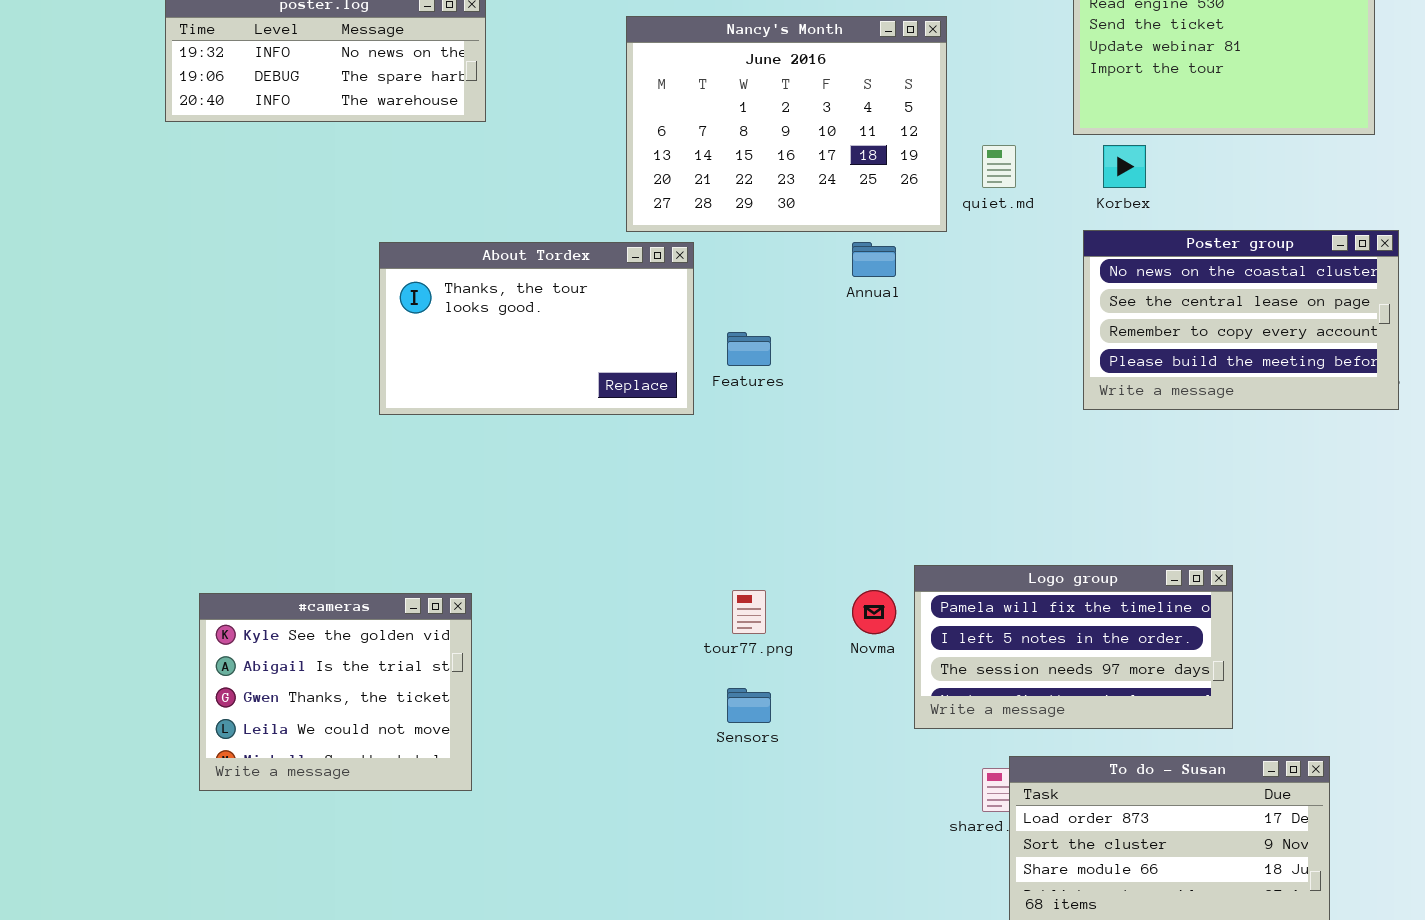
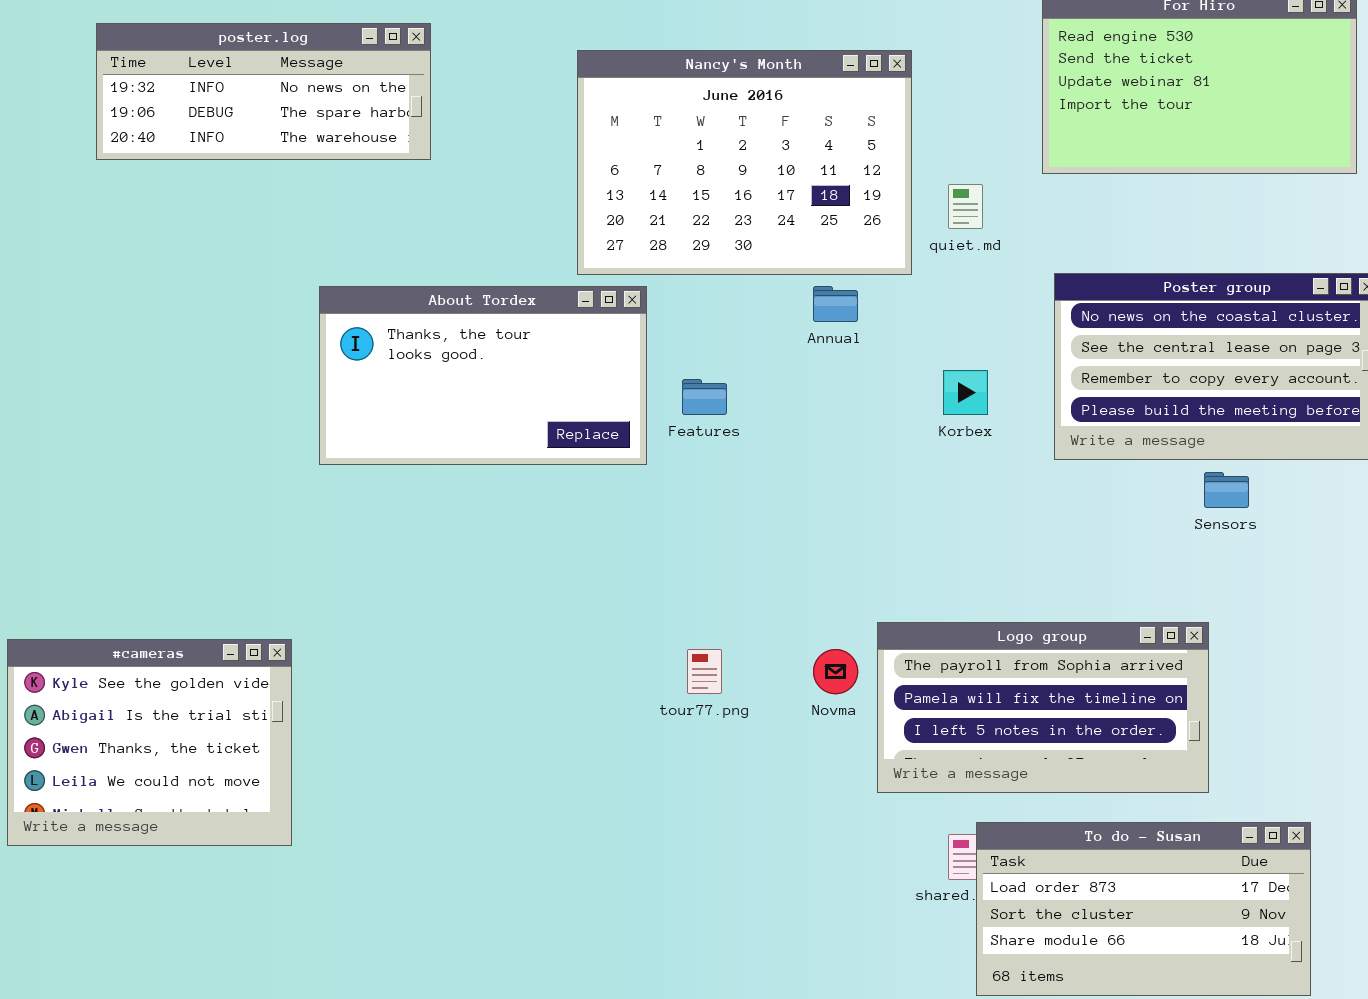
Korbex: [1103,145,1146,188] -> [943,370,988,415], moved
Logo group: [914,565,1233,729] -> [877,622,1209,793], scrolled up 1 row
#cameras: [199,593,472,791] -> [7,639,292,846], moved
Sensors: [727,688,771,723] -> [1204,472,1249,508], moved

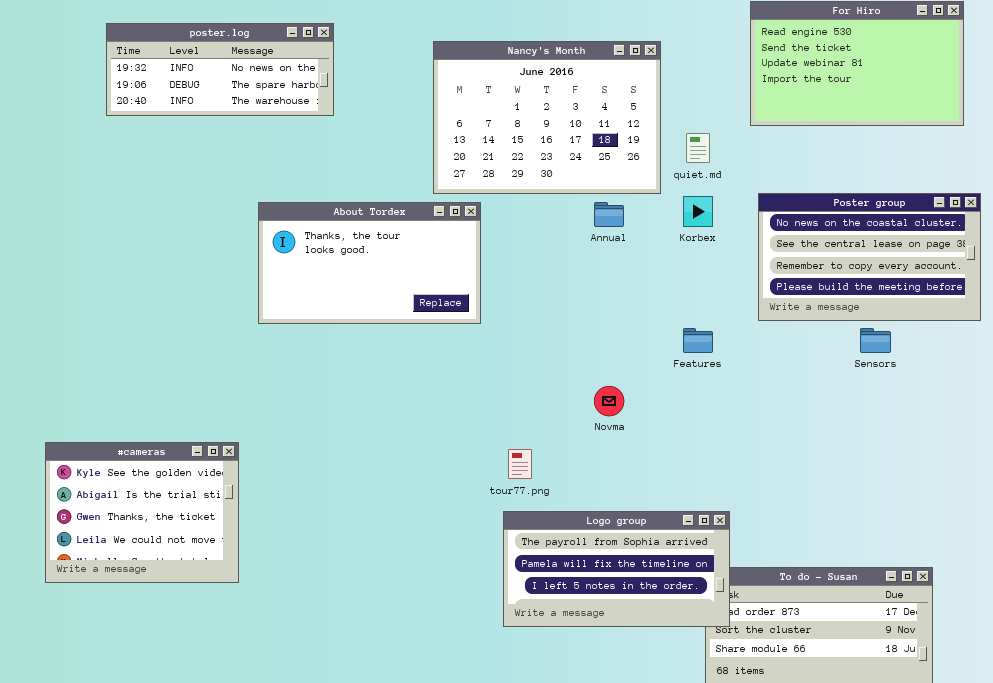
Korbex: [943,370,988,415] -> [683,196,713,227], moved
Features: [682,379,727,415] -> [683,328,713,353], moved
Logo group: [877,622,1209,793] -> [503,511,730,627], moved
Novma: [813,649,858,694] -> [594,386,624,416], moved

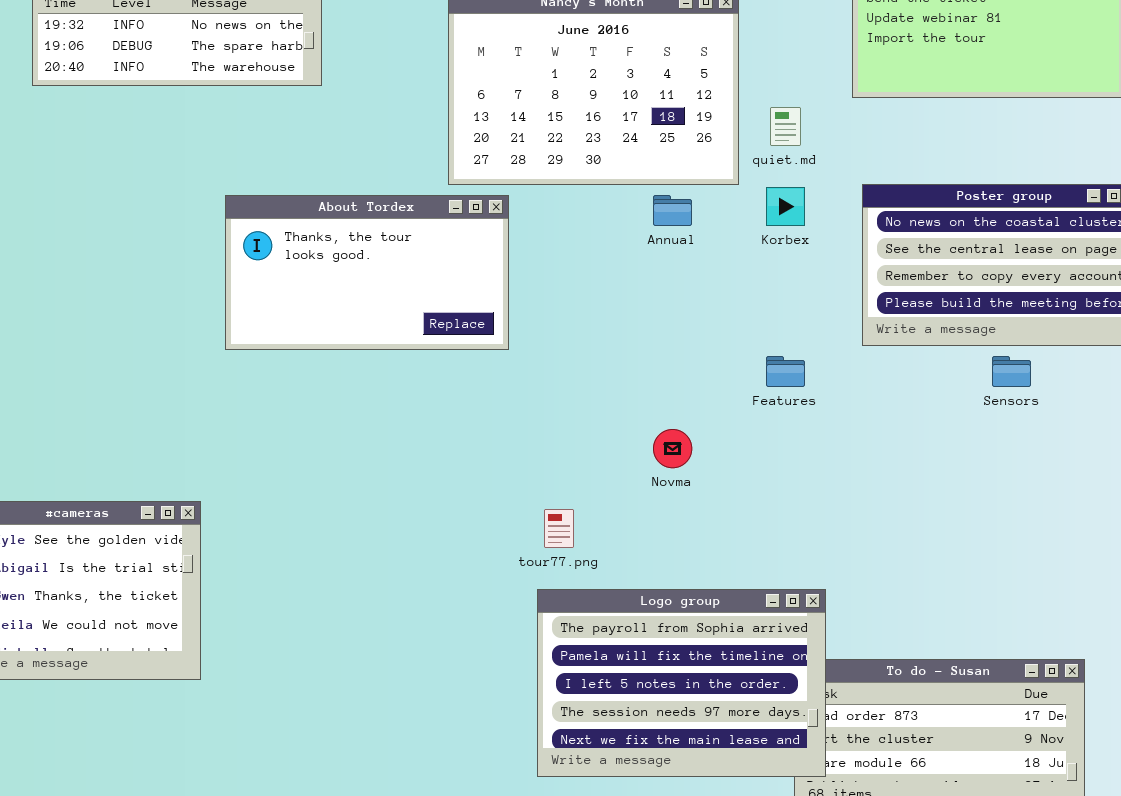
Logo group: [503,511,730,627] -> [537,589,826,777], resized

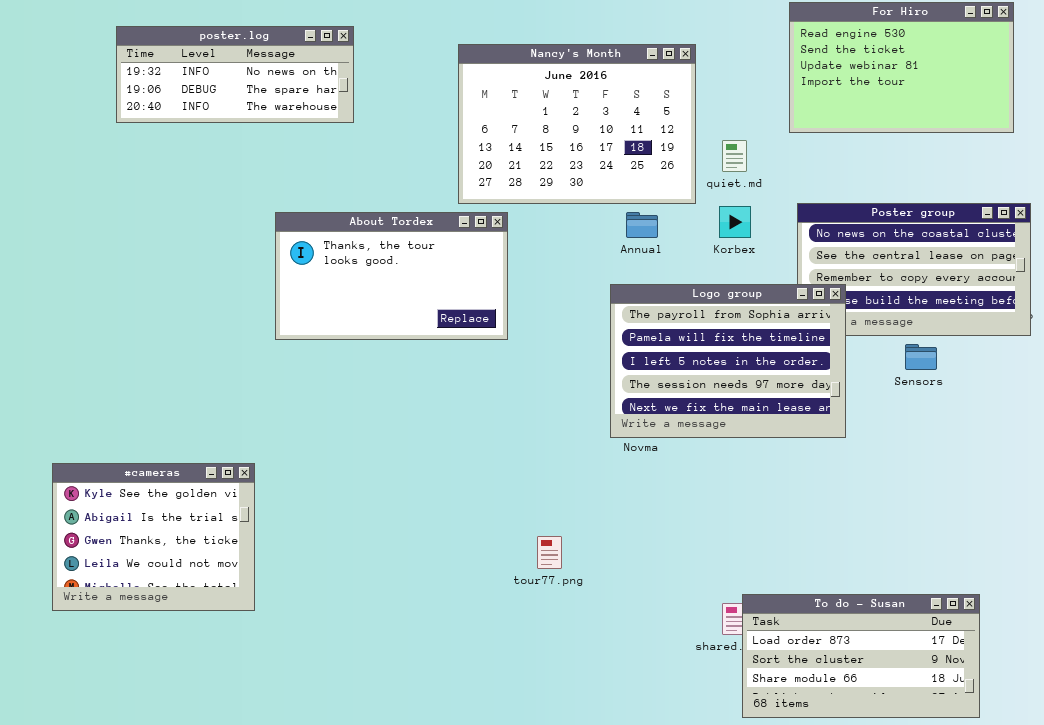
tour77.png: [544,509,574,548] -> [537,536,562,569], moved
Logo group: [537,589,826,777] -> [610,284,846,438], moved

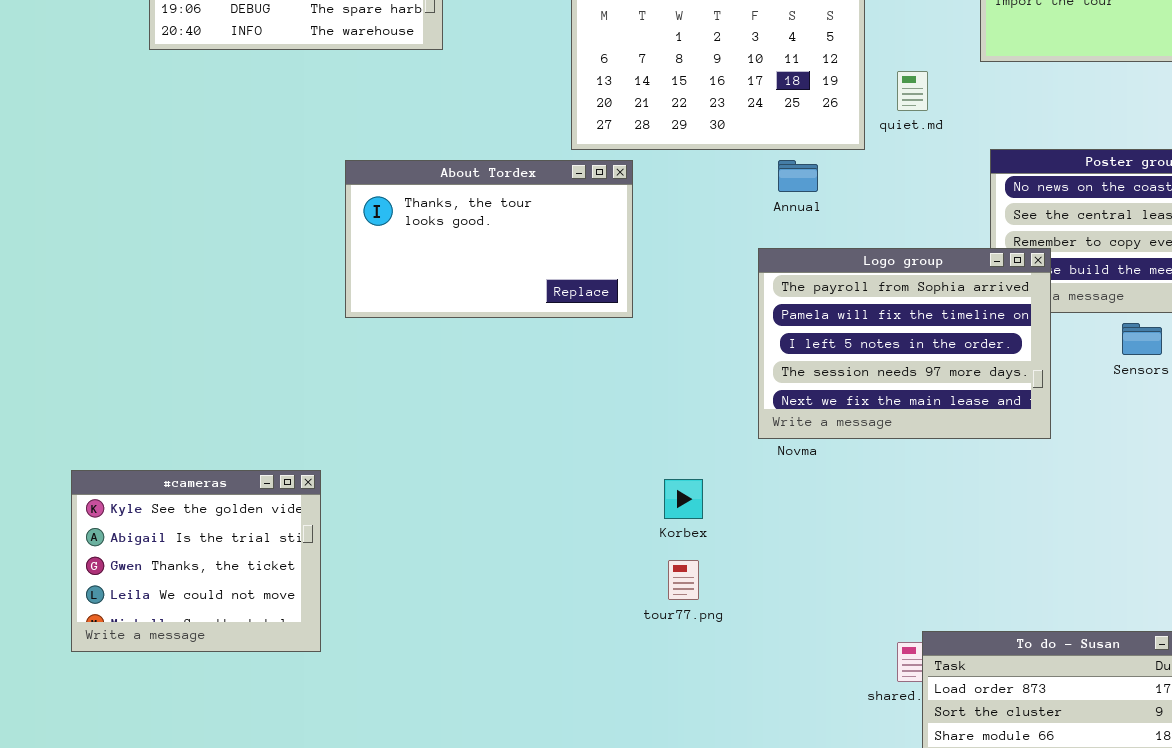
Korbex: [719,206,751,238] -> [664,479,703,519], moved

